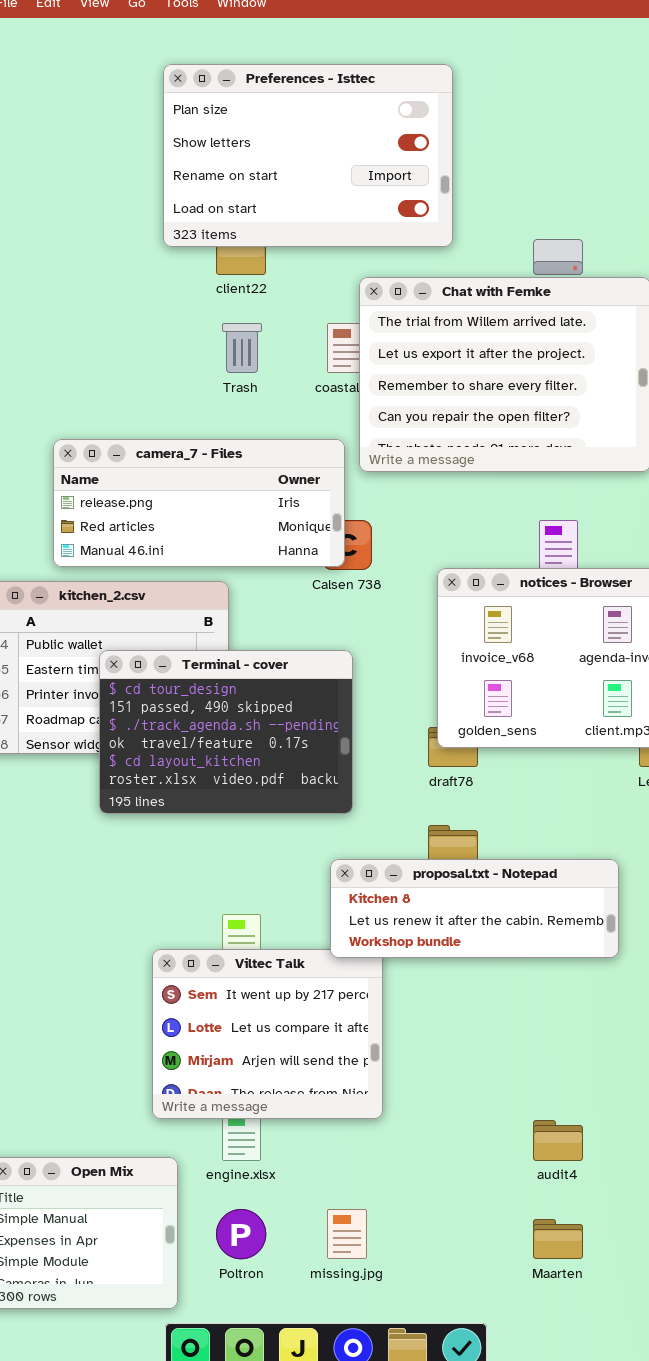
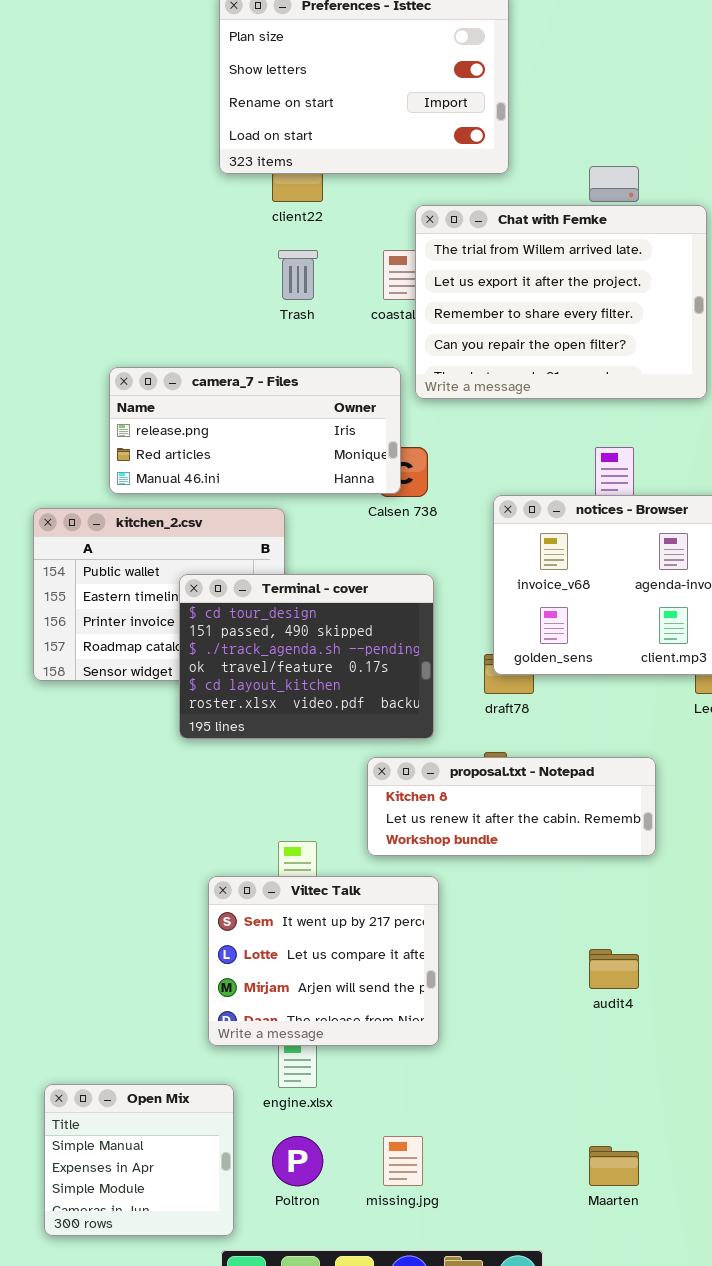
Terminal - cover: [99,650,353,814] -> [179,574,434,739], moved
proposal.txt - Notepad: [330,859,619,958] -> [367,757,656,856], moved
audit4: [533,1120,583,1161] -> [589,949,639,989], moved

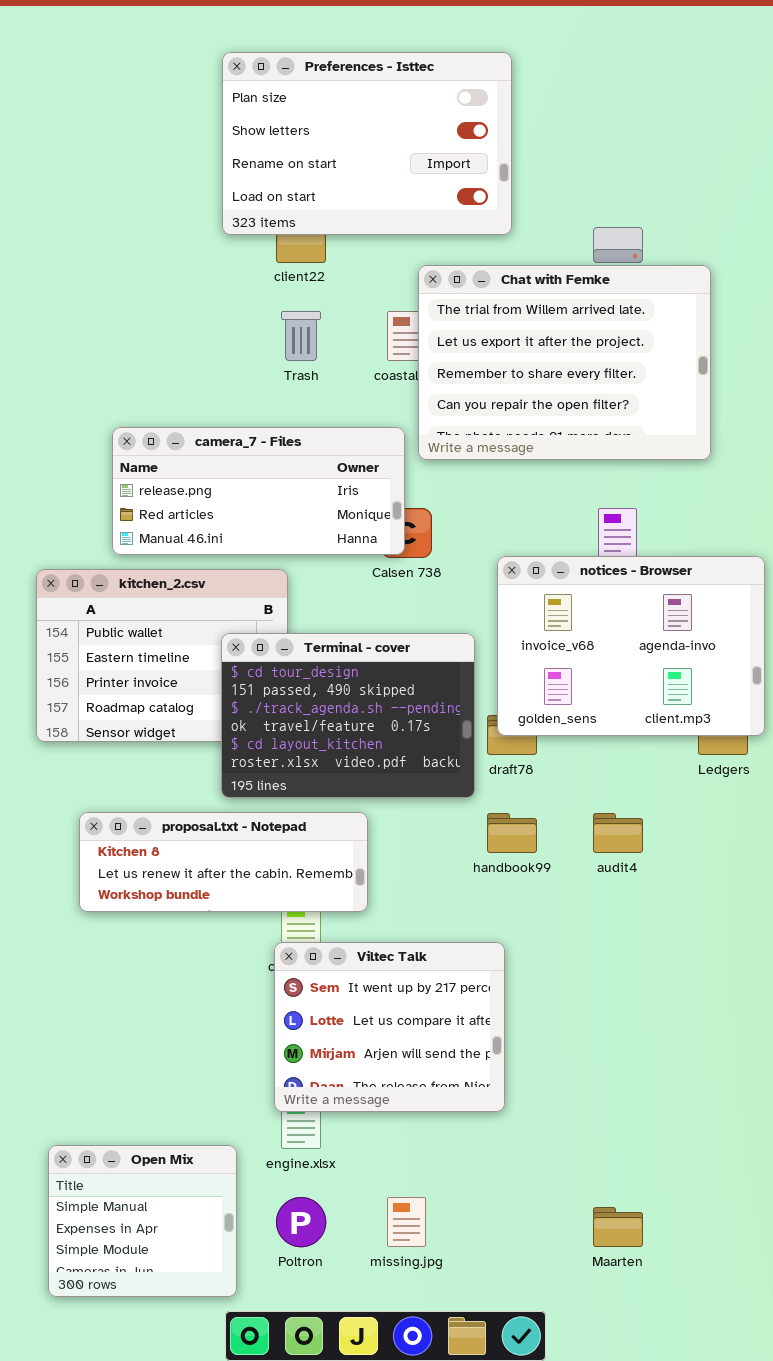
Terminal - cover: [179,574,434,739] -> [221,633,475,798], moved
proposal.txt - Notepad: [367,757,656,856] -> [79,812,368,912], moved
Viltec Talk: [208,876,439,1046] -> [274,942,505,1112], moved
audit4: [589,949,639,989] -> [593,813,643,853], moved

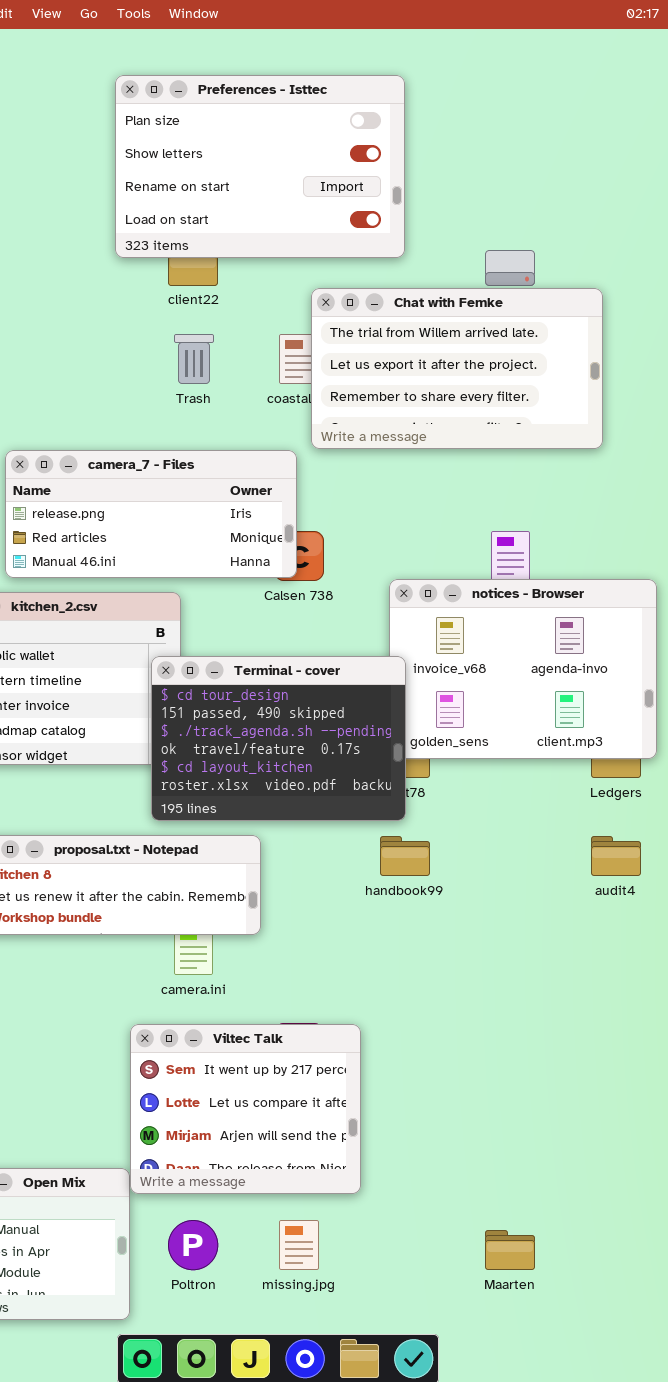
Chat with Femke: [418,265,711,460] -> [311,288,603,449], resized
Terminal - cover: [221,633,475,798] -> [151,656,406,821], moved
audit4: [593,813,643,853] -> [591,836,641,876], moved
Viltec Talk: [274,942,505,1112] -> [130,1024,361,1194], moved

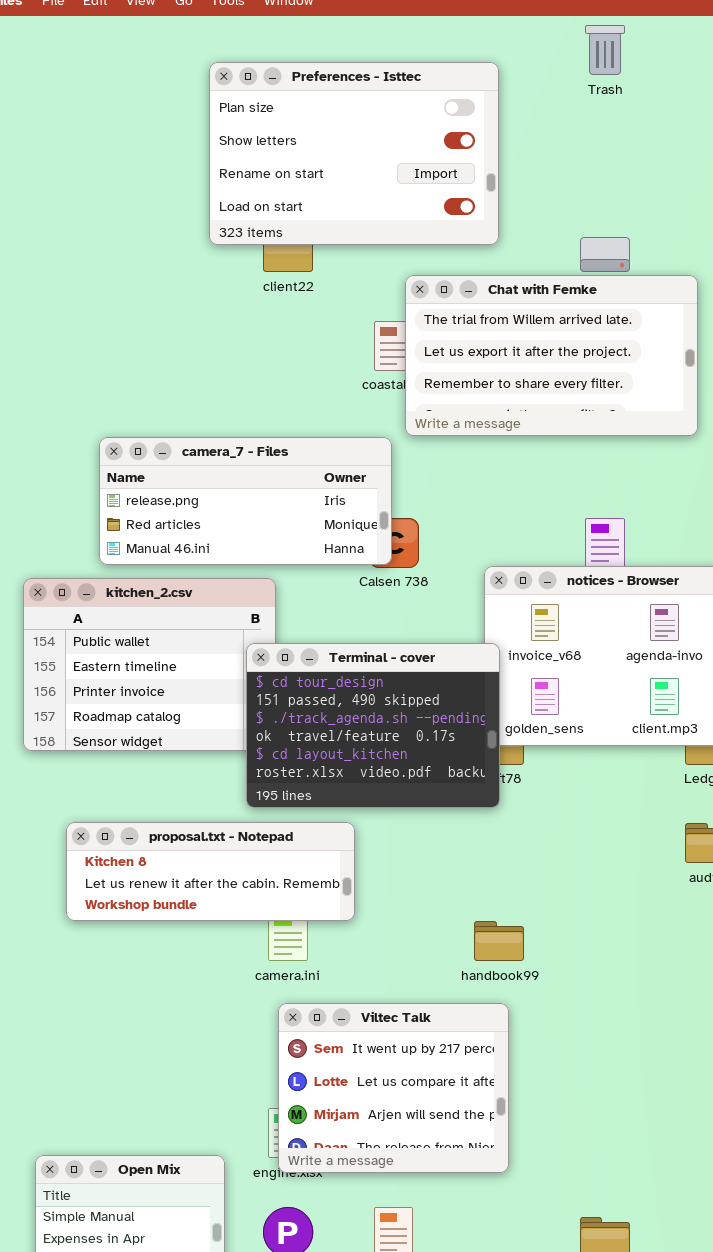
Trash: [174,334,214,384] -> [585,25,625,75], moved
handbook99: [380,836,430,876] -> [474,921,524,961], moved
Viltec Talk: [130,1024,361,1194] -> [278,1003,509,1173], moved

